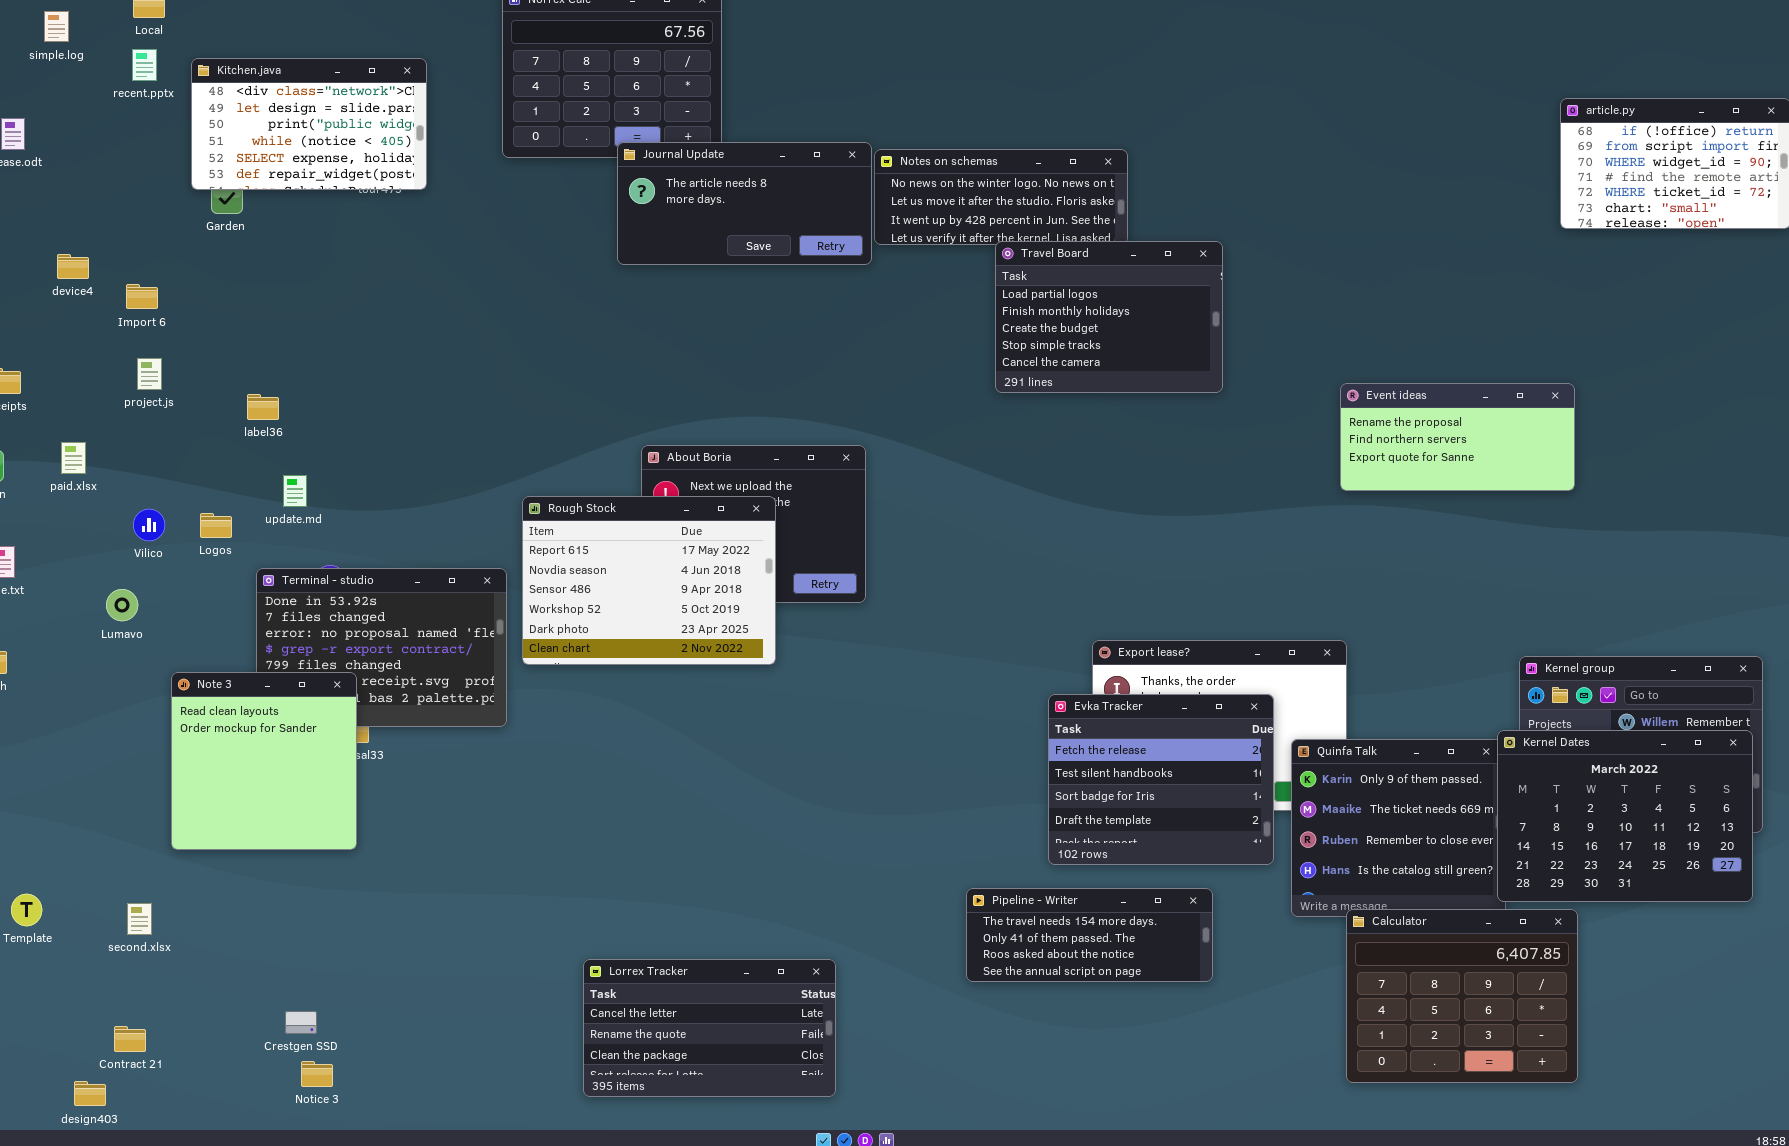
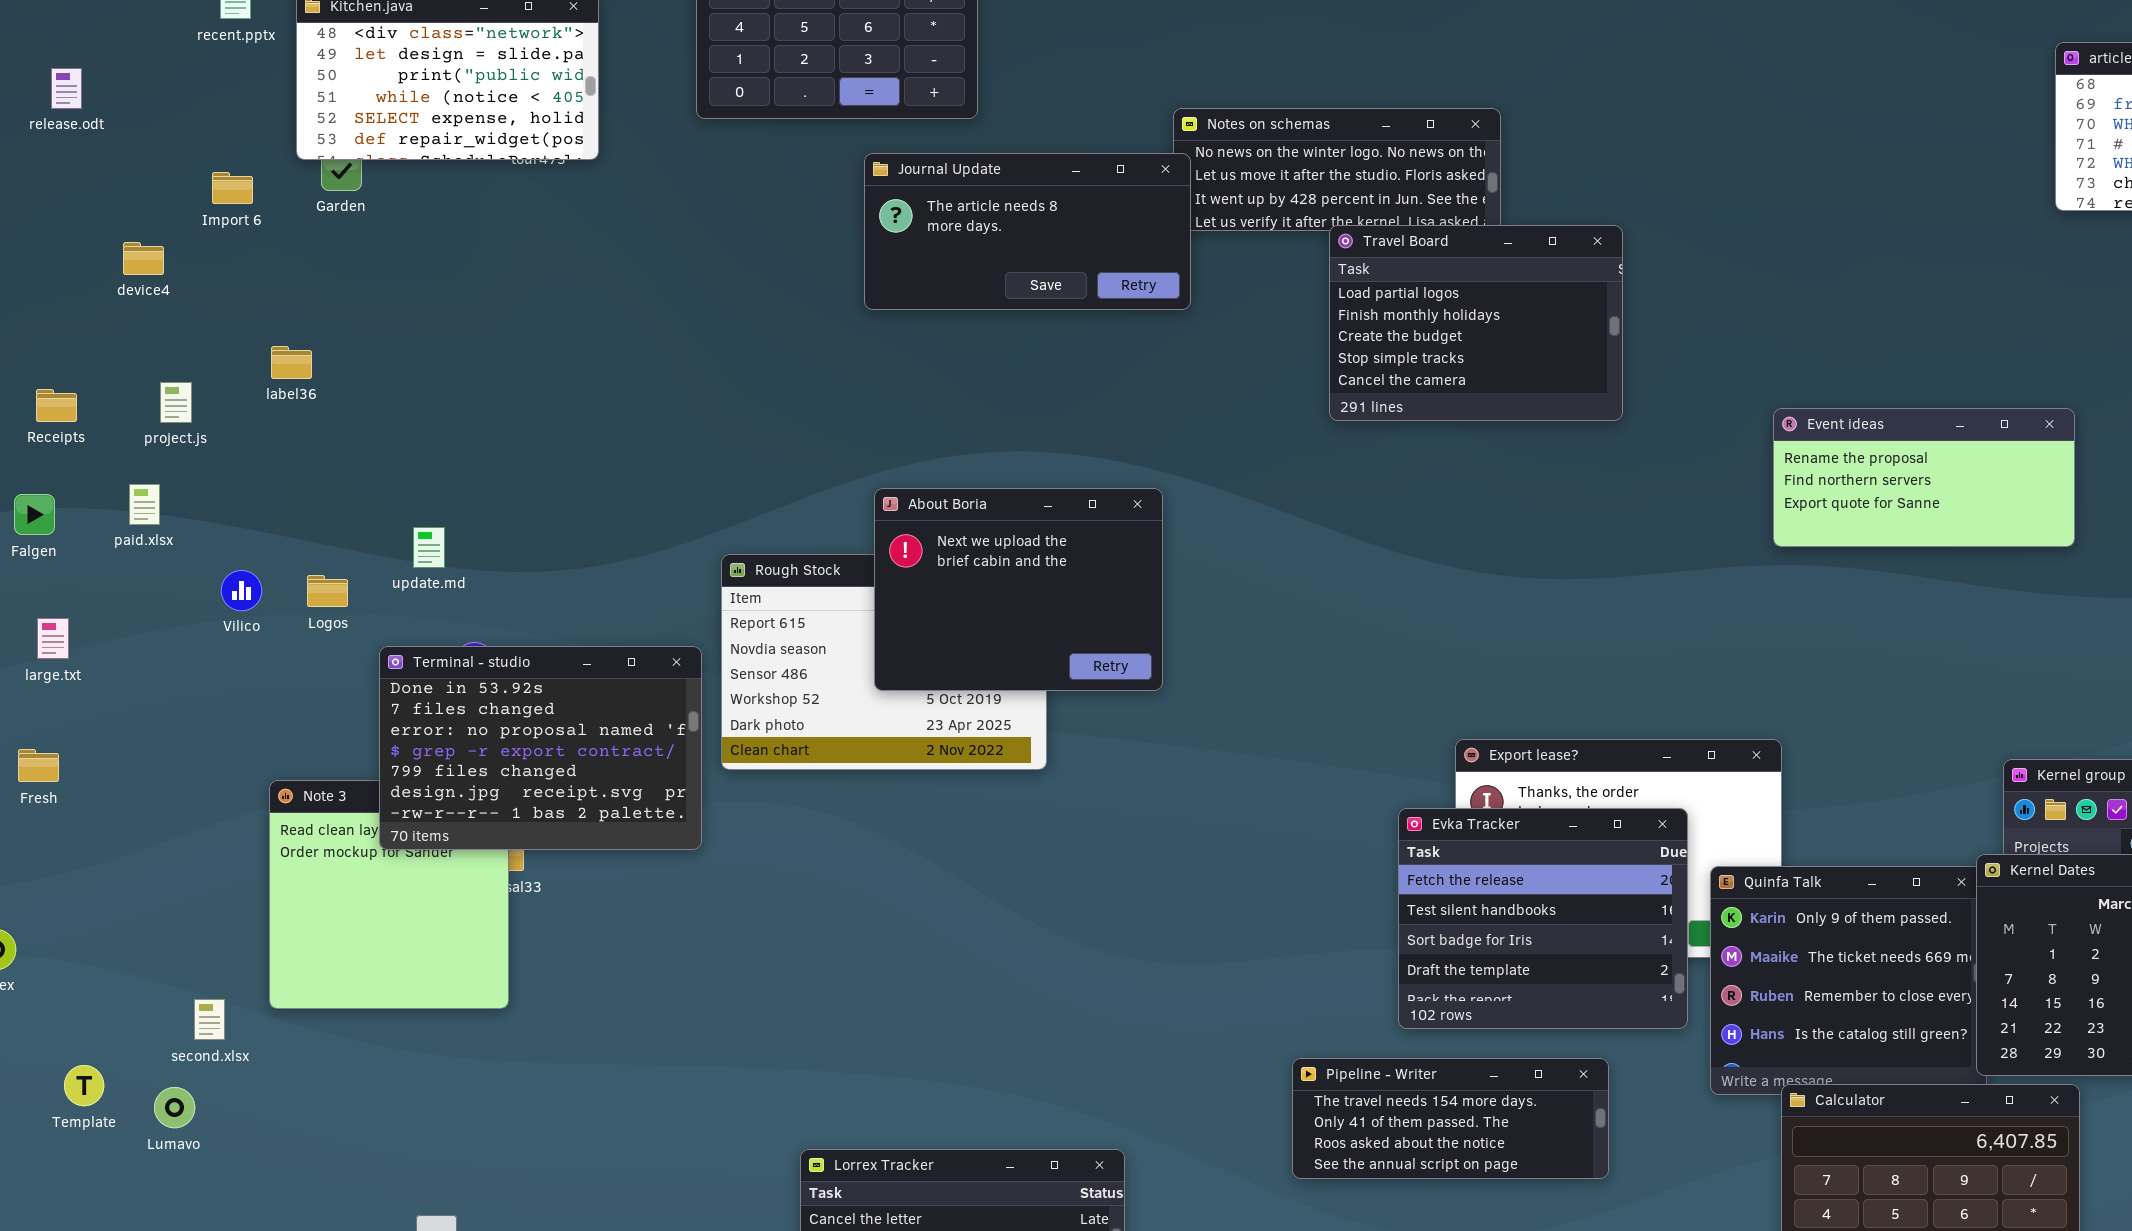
Journal Update: [617,142,872,265] -> [864,153,1191,310], moved
Import 6: [126,284,158,309] -> [212,172,253,204], moved
project.js: [137,358,162,390] -> [160,382,192,423], moved
label36: [247,394,279,420] -> [271,346,312,379], moved
About Boria: [641,445,866,603] -> [874,488,1163,691], raised
Terminal - studio: [256,568,507,727] -> [379,646,702,850], raised
Lumavo: [106,589,138,621] -> [154,1087,195,1128], moved
second.xlsx: [127,903,152,935] -> [194,999,225,1040], moved

